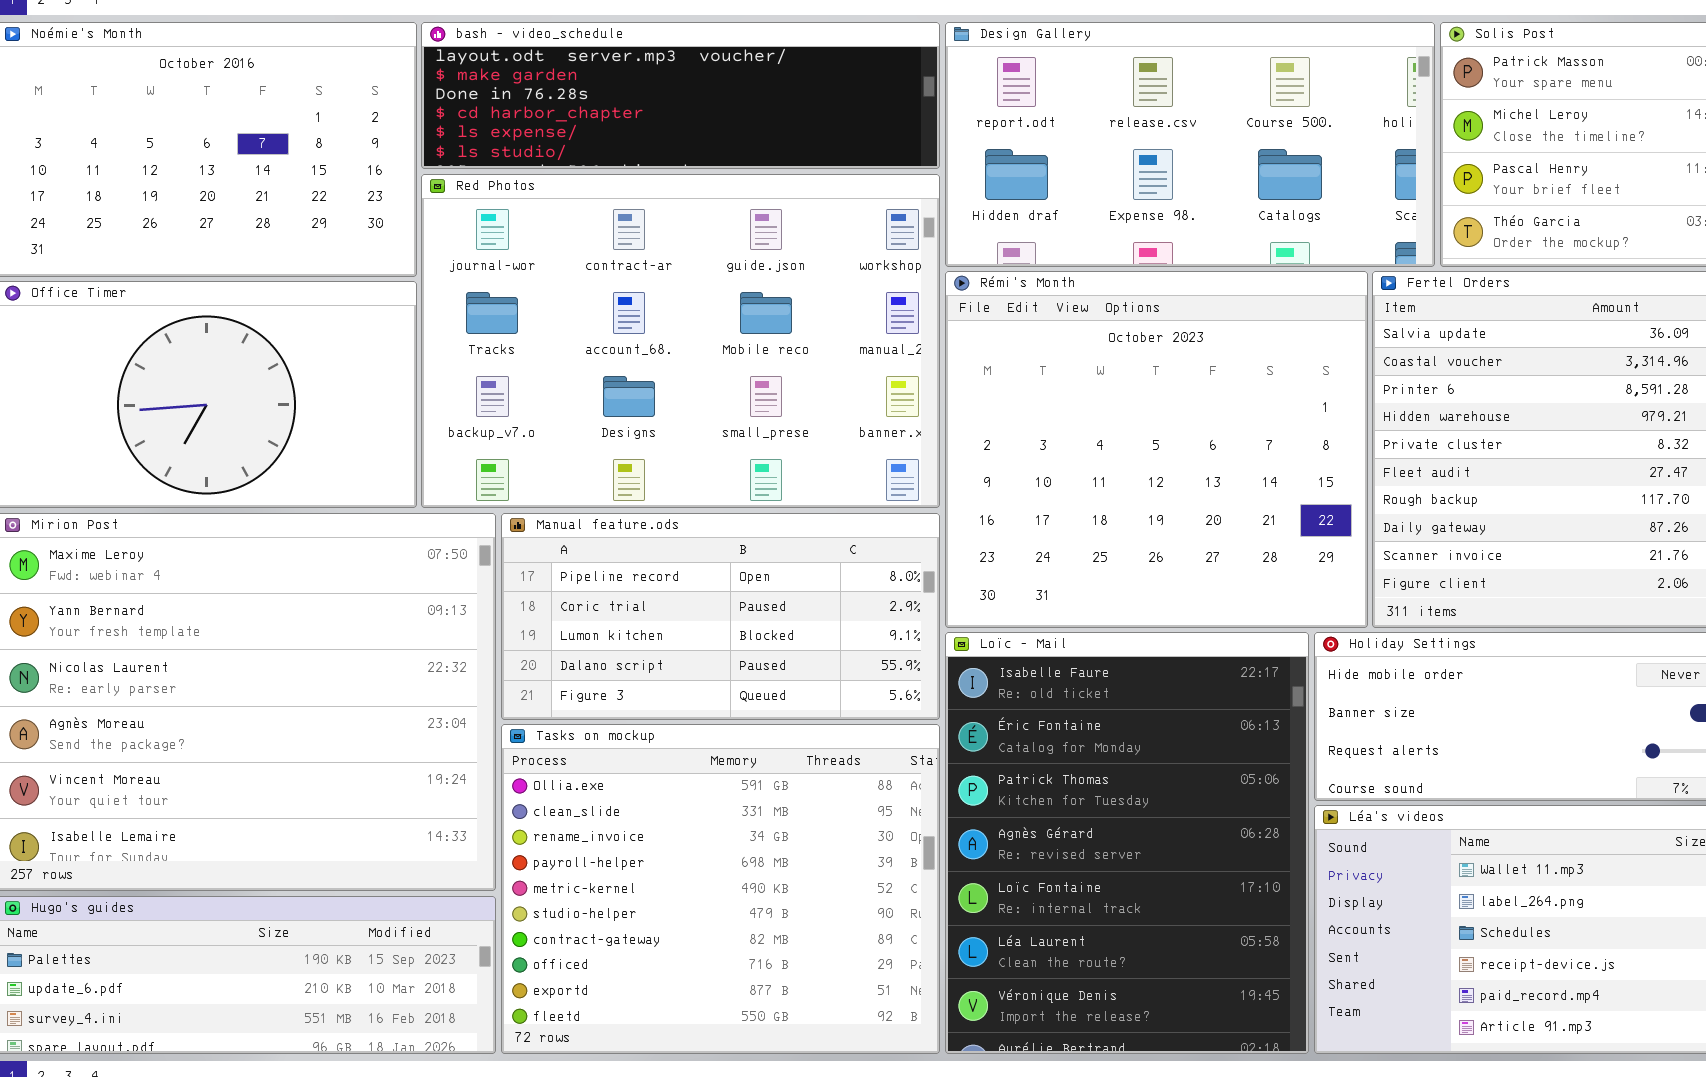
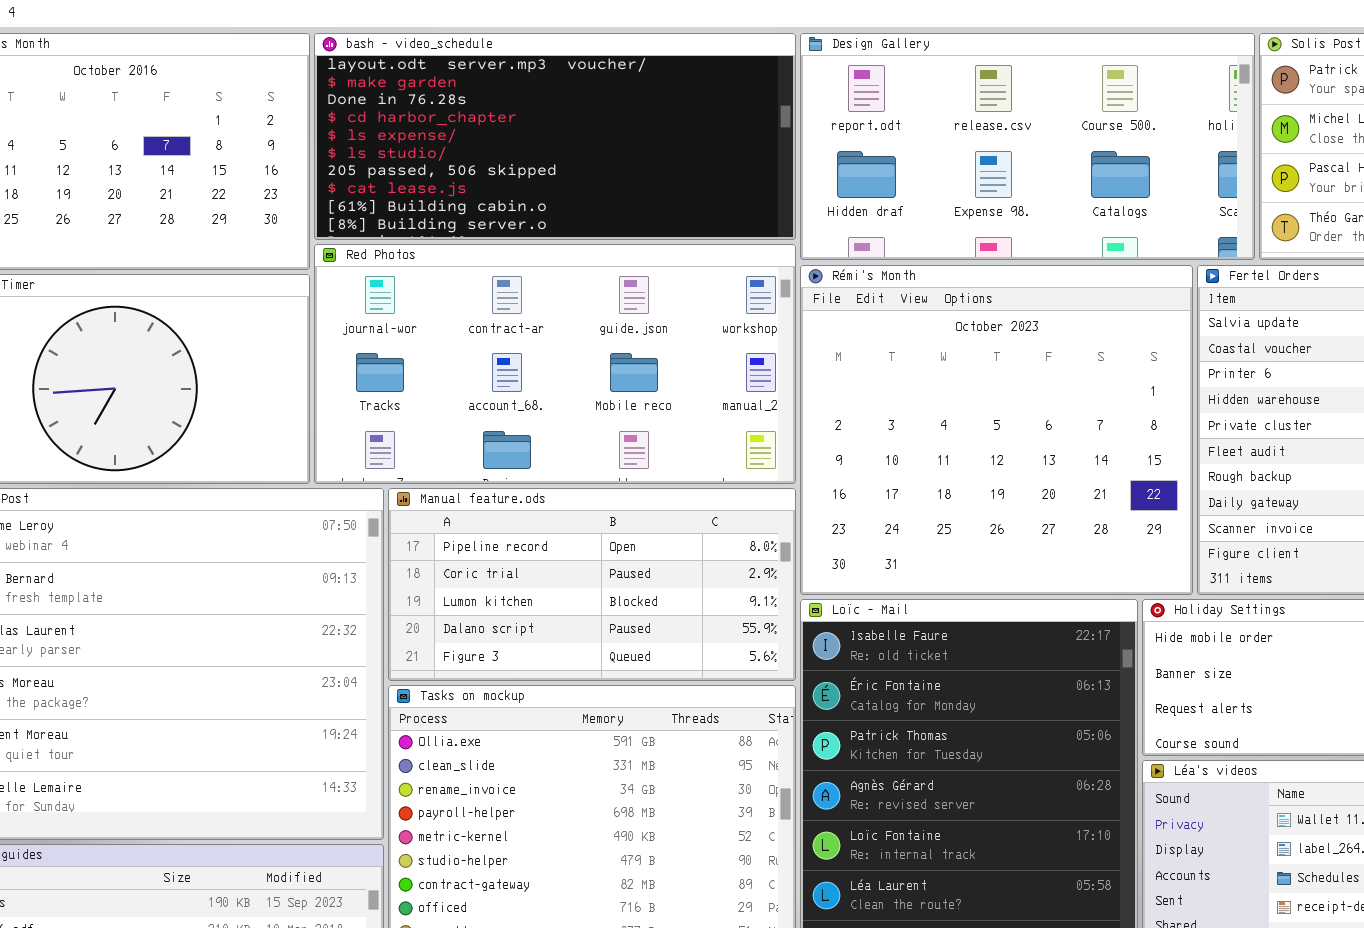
bash - video_schedule: [421,22,940,169] -> [314,33,796,240], resized
Red Photos: [421,174,940,508] -> [314,244,796,484], resized

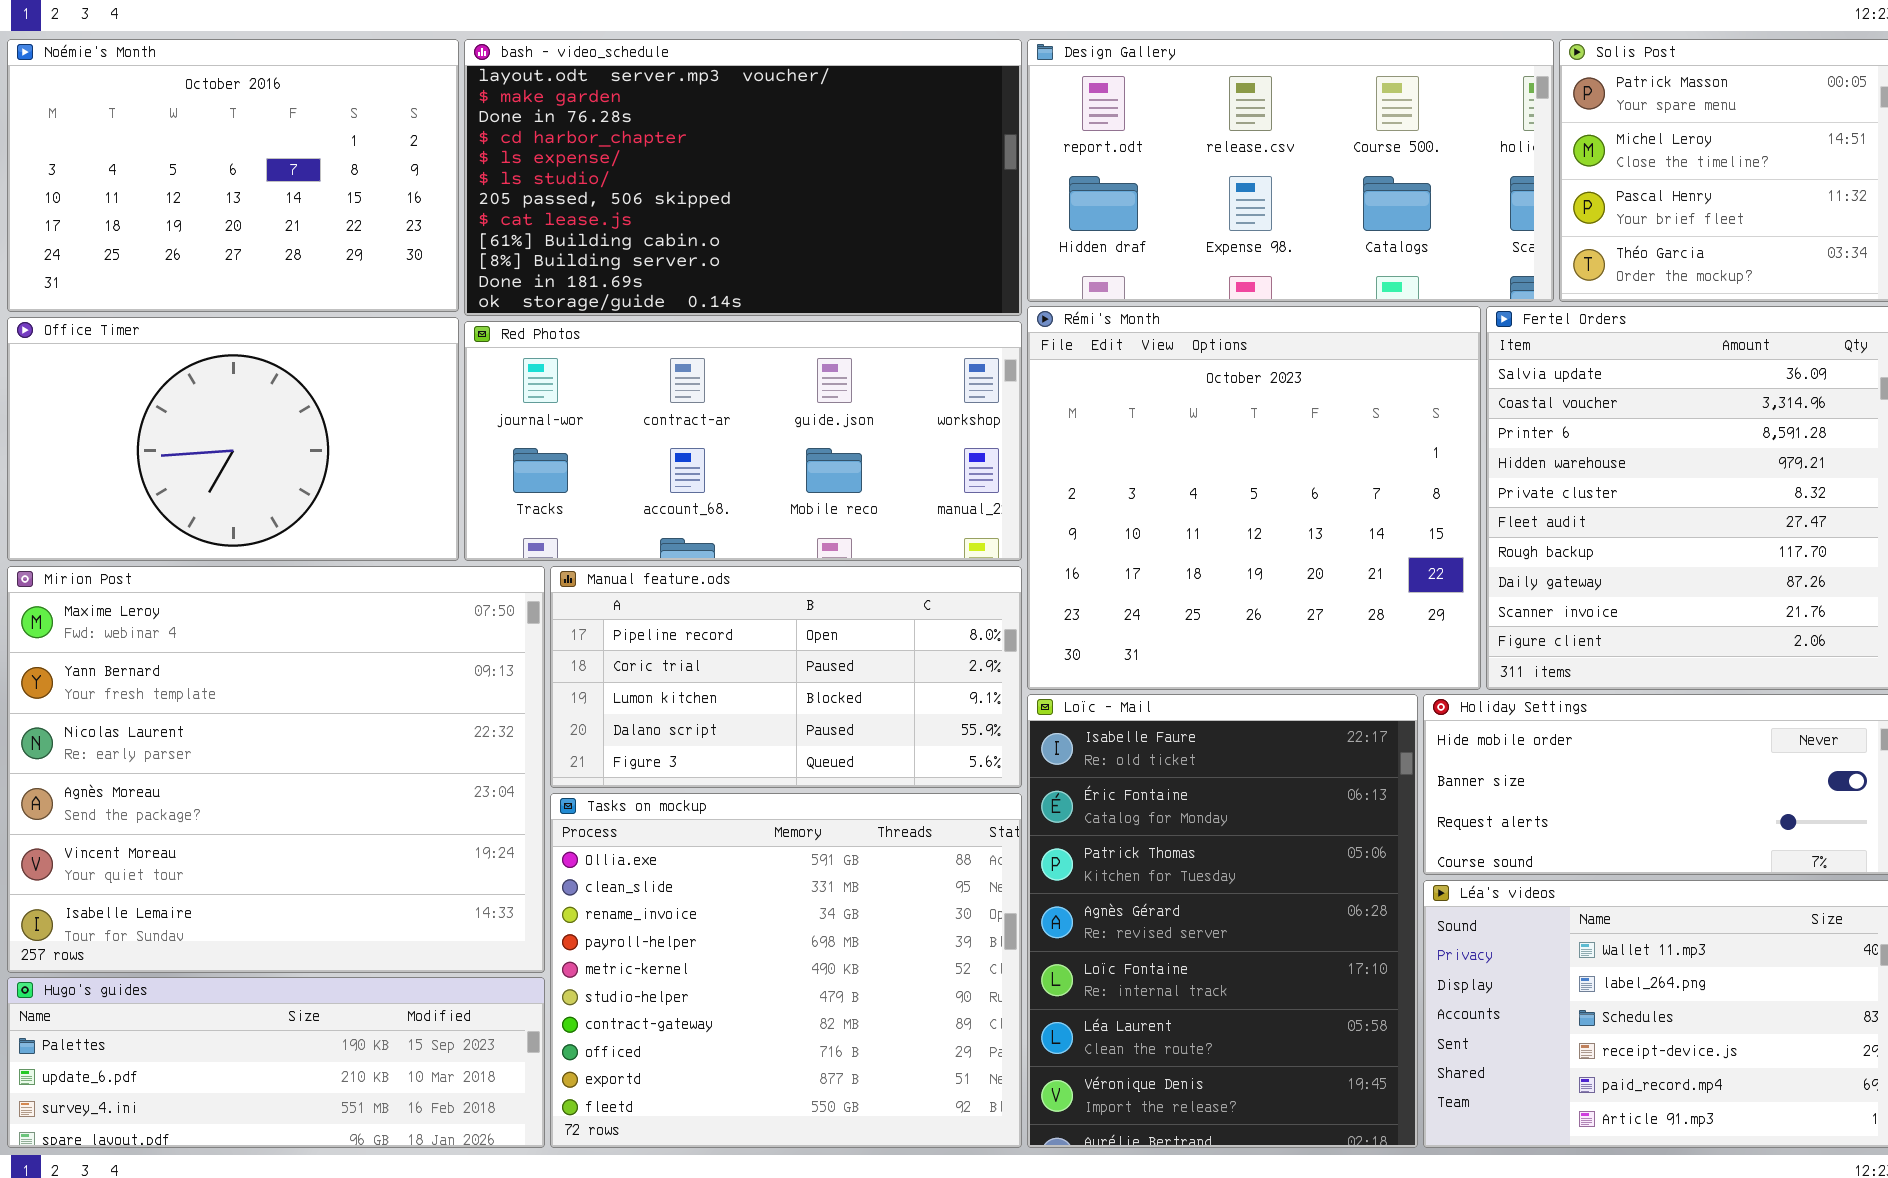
bash - video_schedule: [314,33,796,240] -> [464,39,1022,316], resized
Red Photos: [314,244,796,484] -> [464,321,1022,561], resized

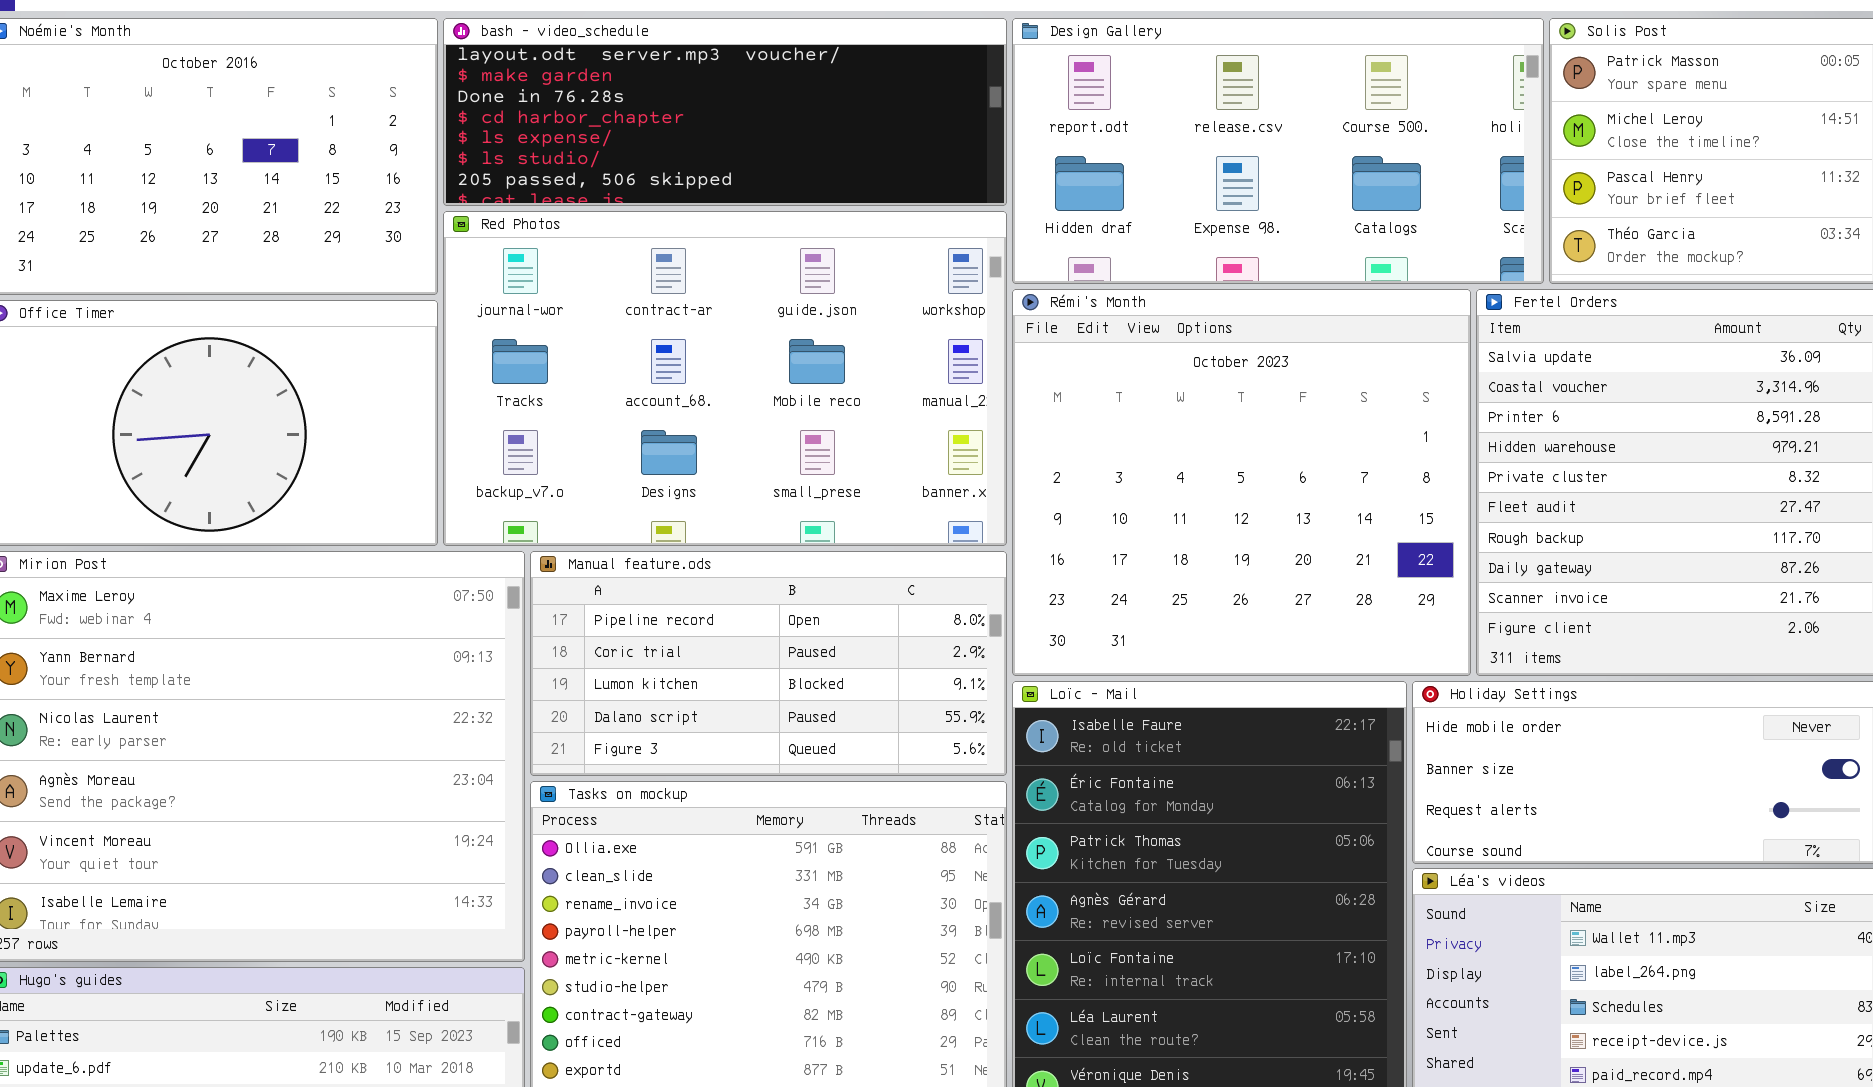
bash - video_schedule: [464,39,1022,316] -> [443,18,1007,206], resized
Red Photos: [464,321,1022,561] -> [443,211,1007,546], resized

